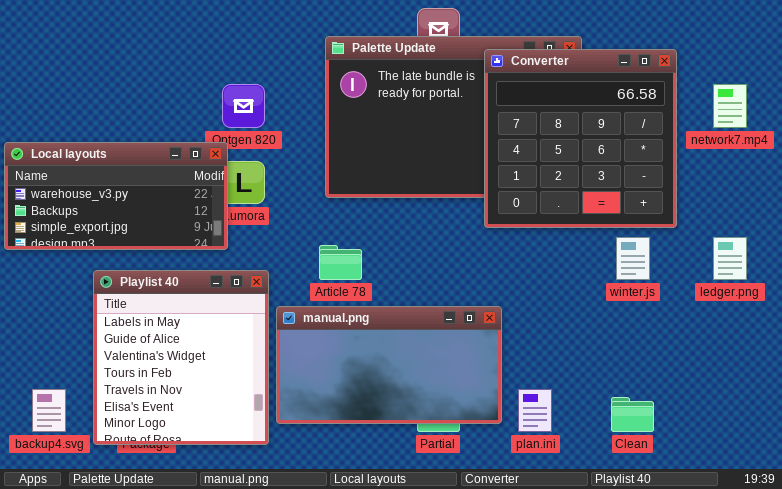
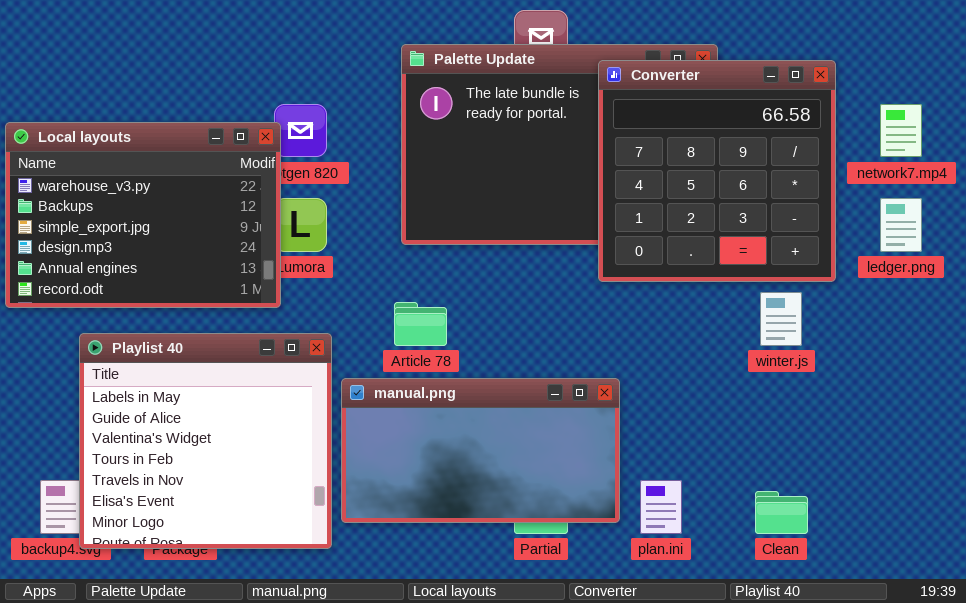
Local layouts: [4,142,228,250] -> [5,122,281,308], resized
ledger.png: [713,237,747,280] -> [880,198,922,252], moved
Playlist 40: [93,270,269,445] -> [79,333,332,549], resized

